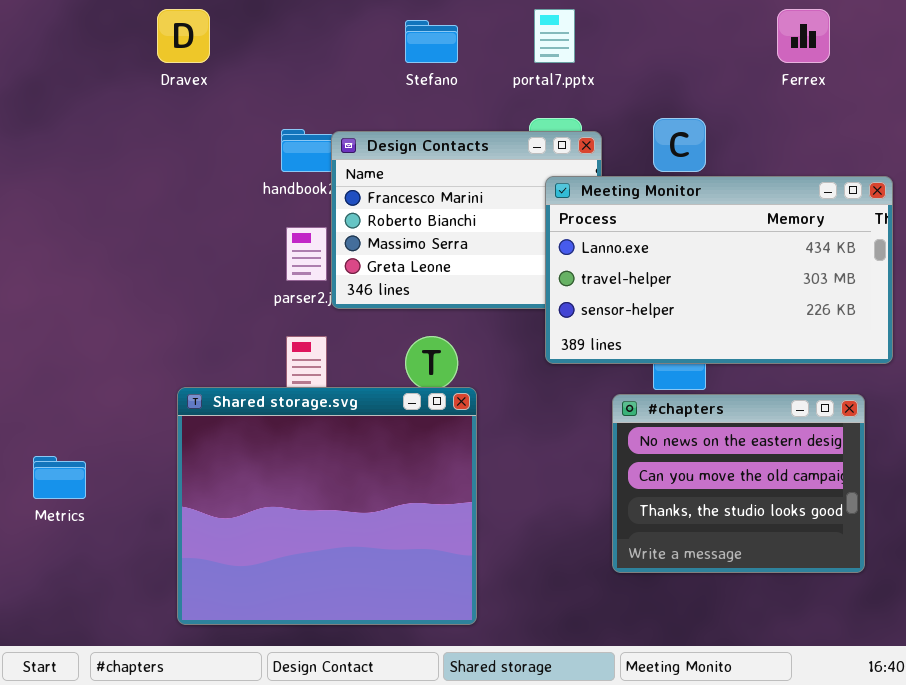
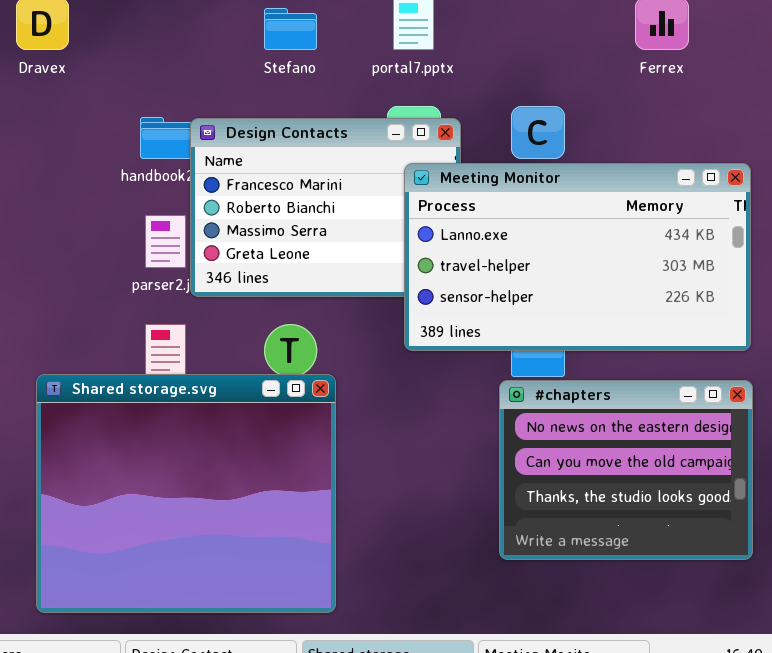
#chapters: [612,394,865,573] -> [499,380,753,560], moved

